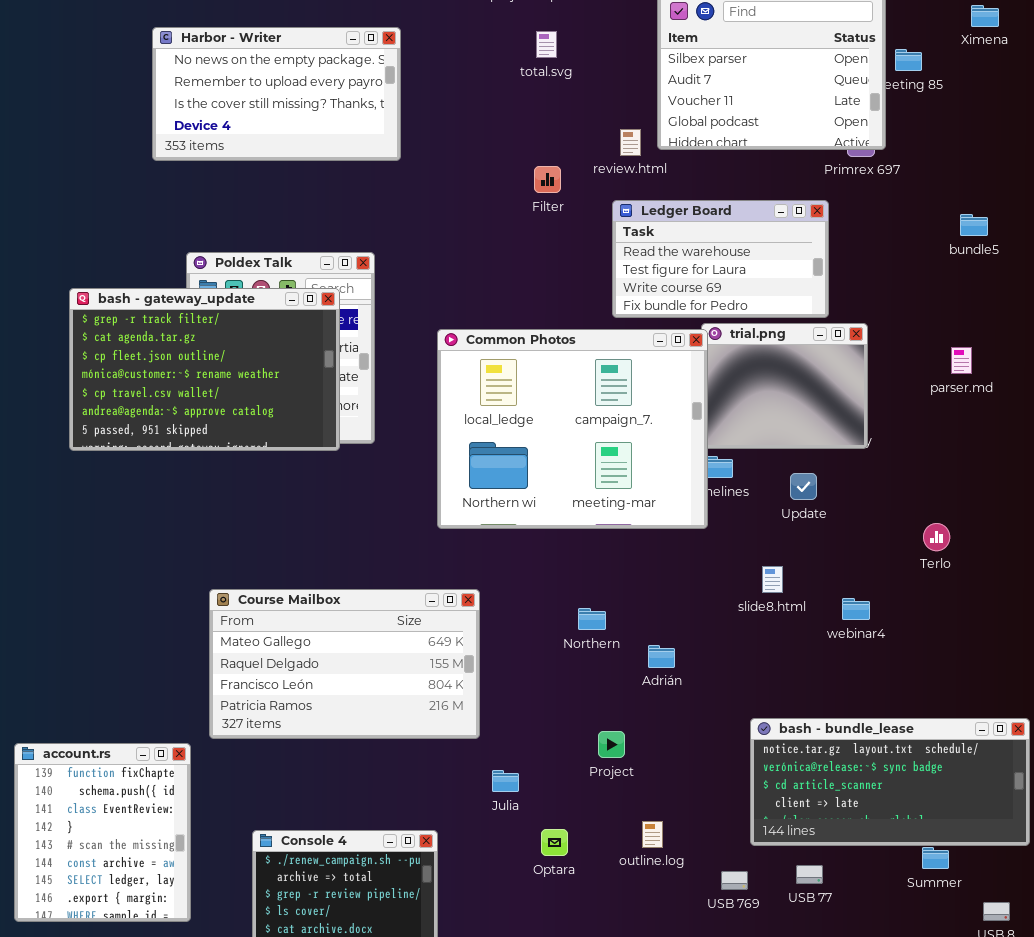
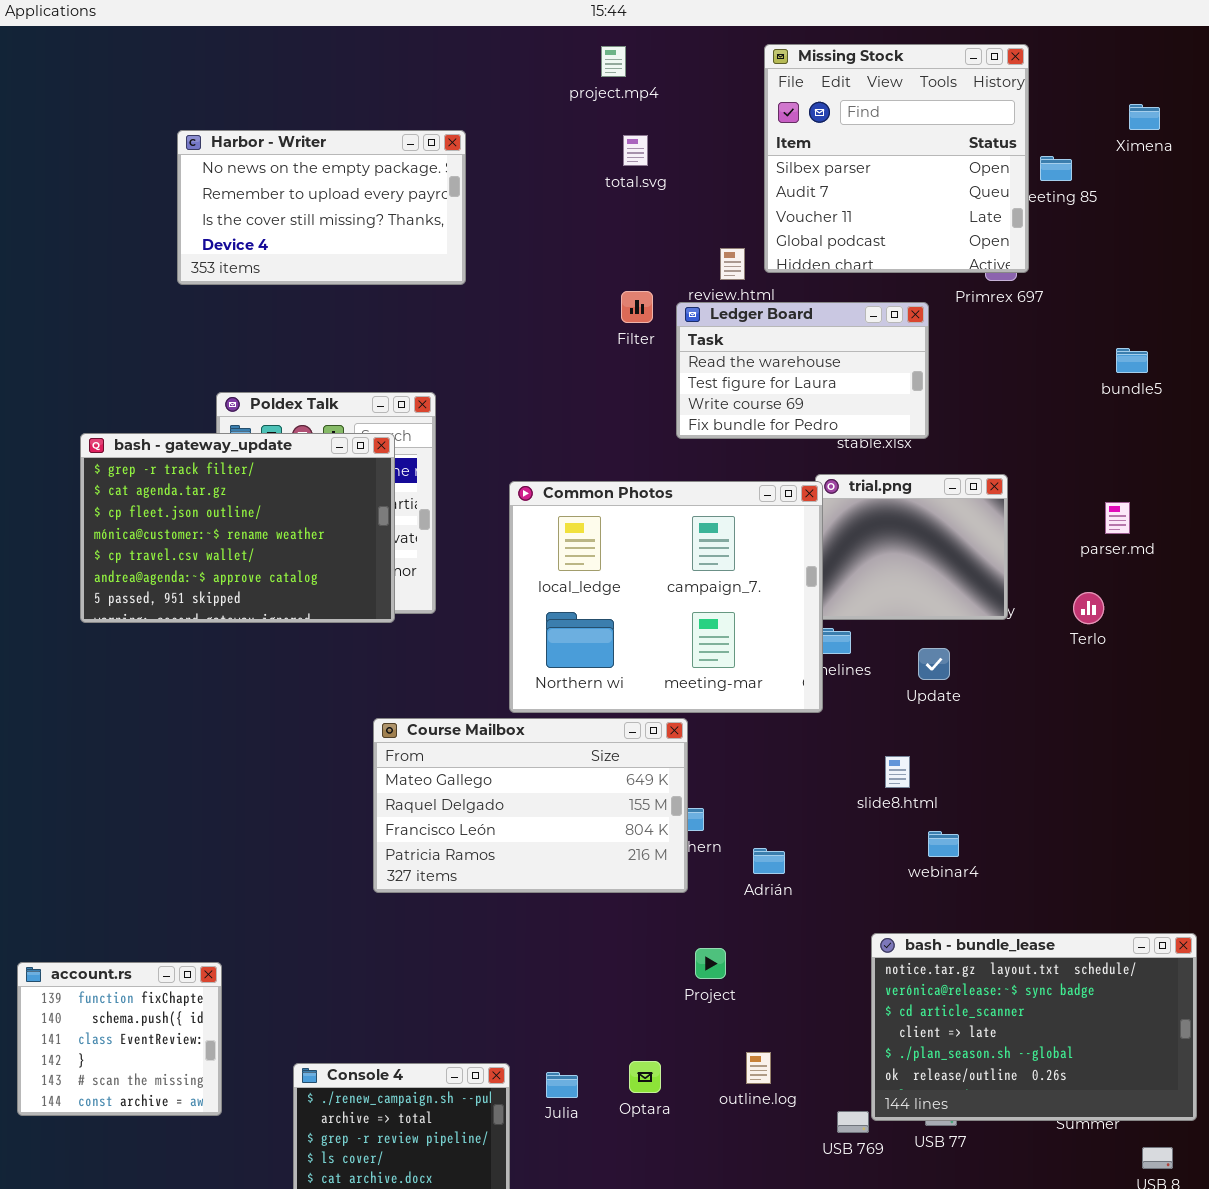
Ledger Board: [612,200,829,318] -> [676,302,929,439], moved
Terlo: [923,523,950,551] -> [1073,592,1104,624], moved
Course Mailbox: [209,589,480,739] -> [373,718,688,893], moved
webinar4: [842,598,870,620] -> [928,831,959,857], moved
bash - bundle_lease: [750,718,1030,846] -> [871,933,1197,1121], resized
account.rs: [14,743,191,922] -> [17,962,222,1116], resized
Julia: [492,770,519,792] -> [546,1072,578,1098], moved

